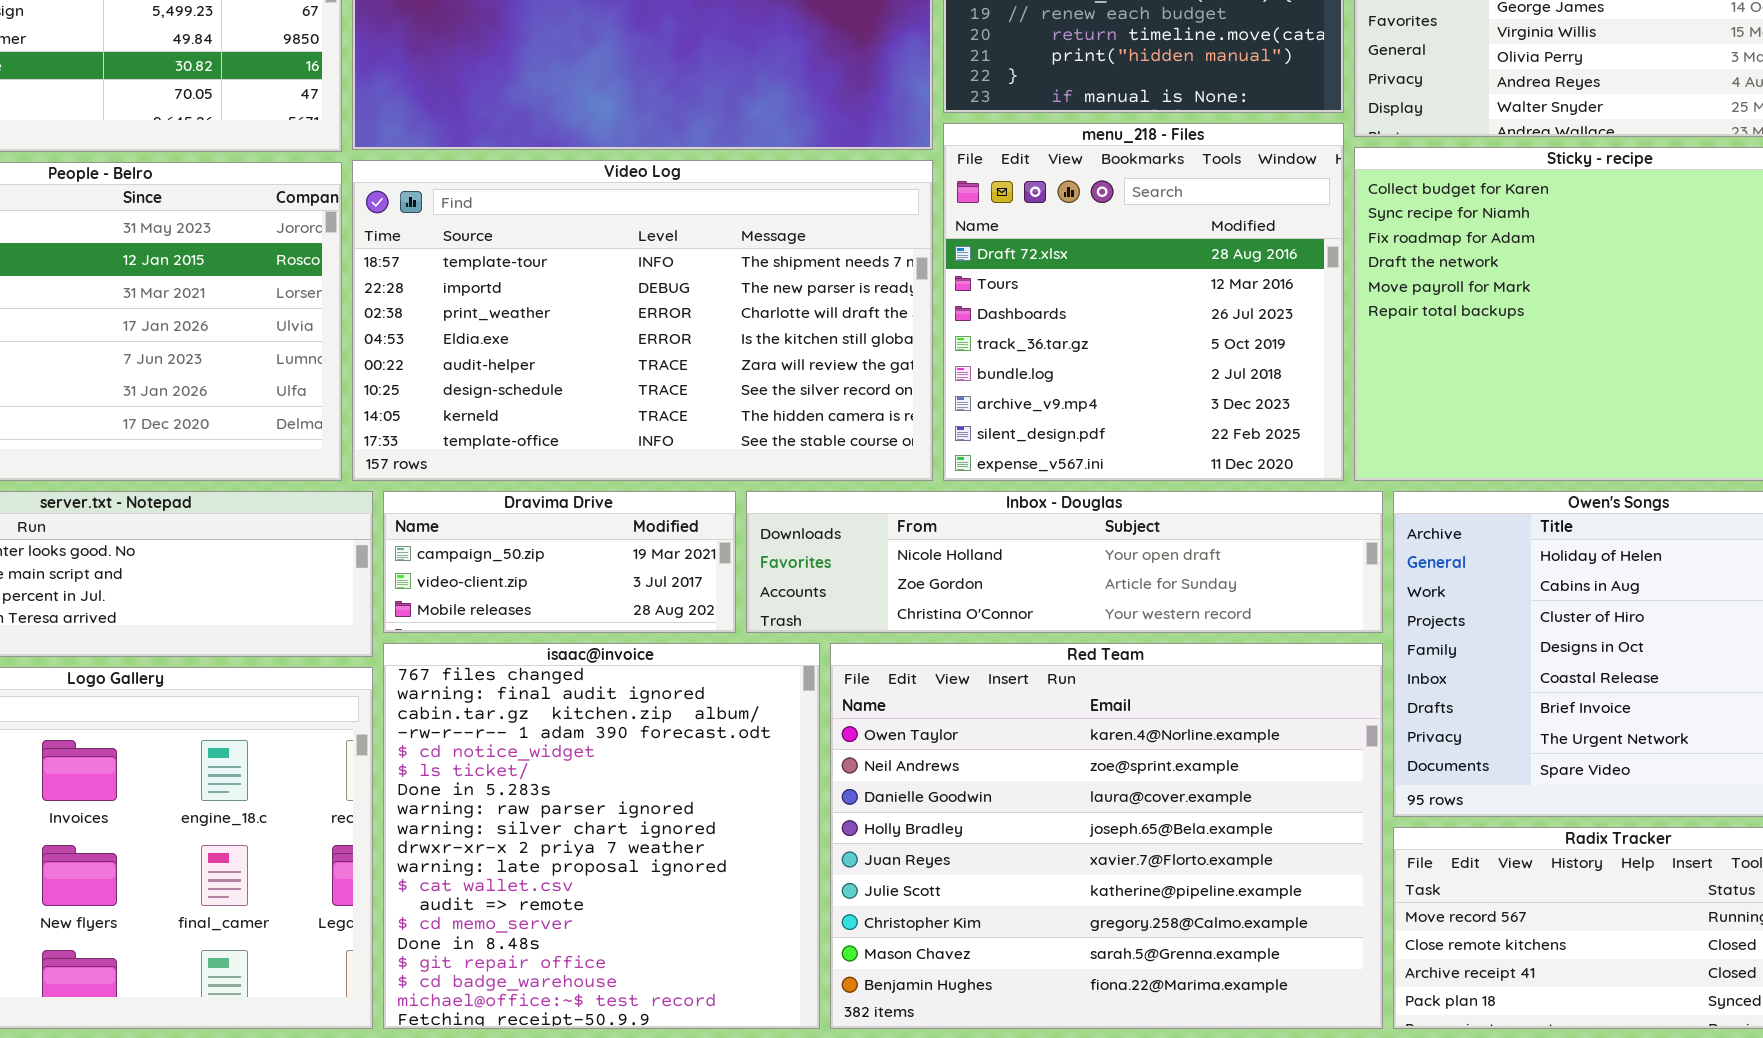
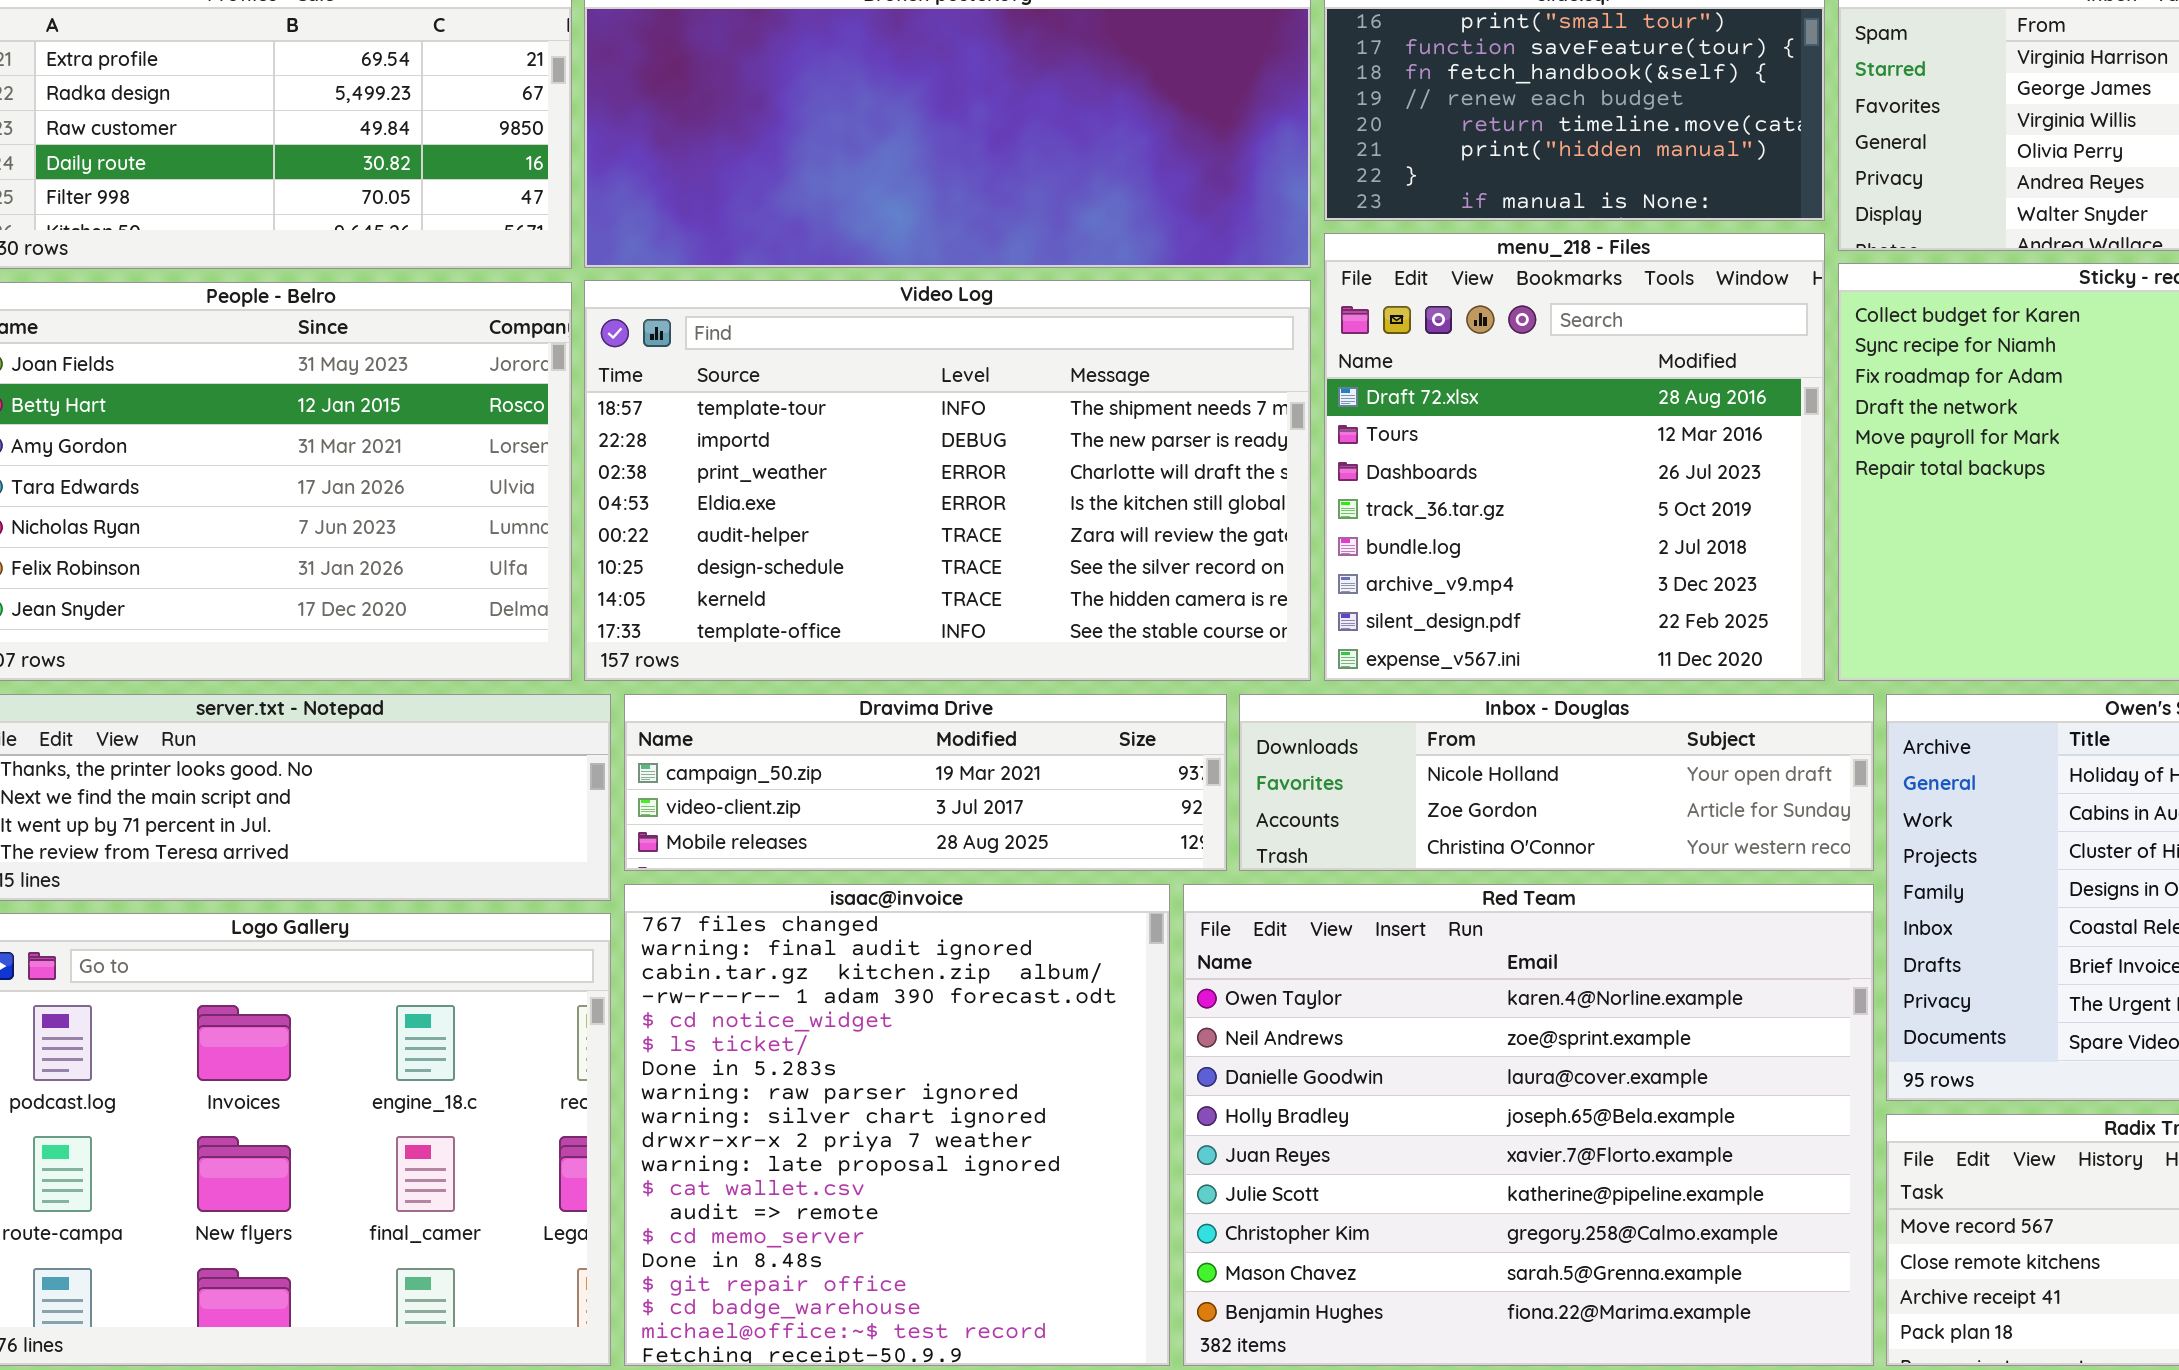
Dravima Drive: [383,491,736,633] -> [624,694,1227,871], resized
Inbox - Douglas: [746,491,1383,633] -> [1239,694,1874,871], resized

